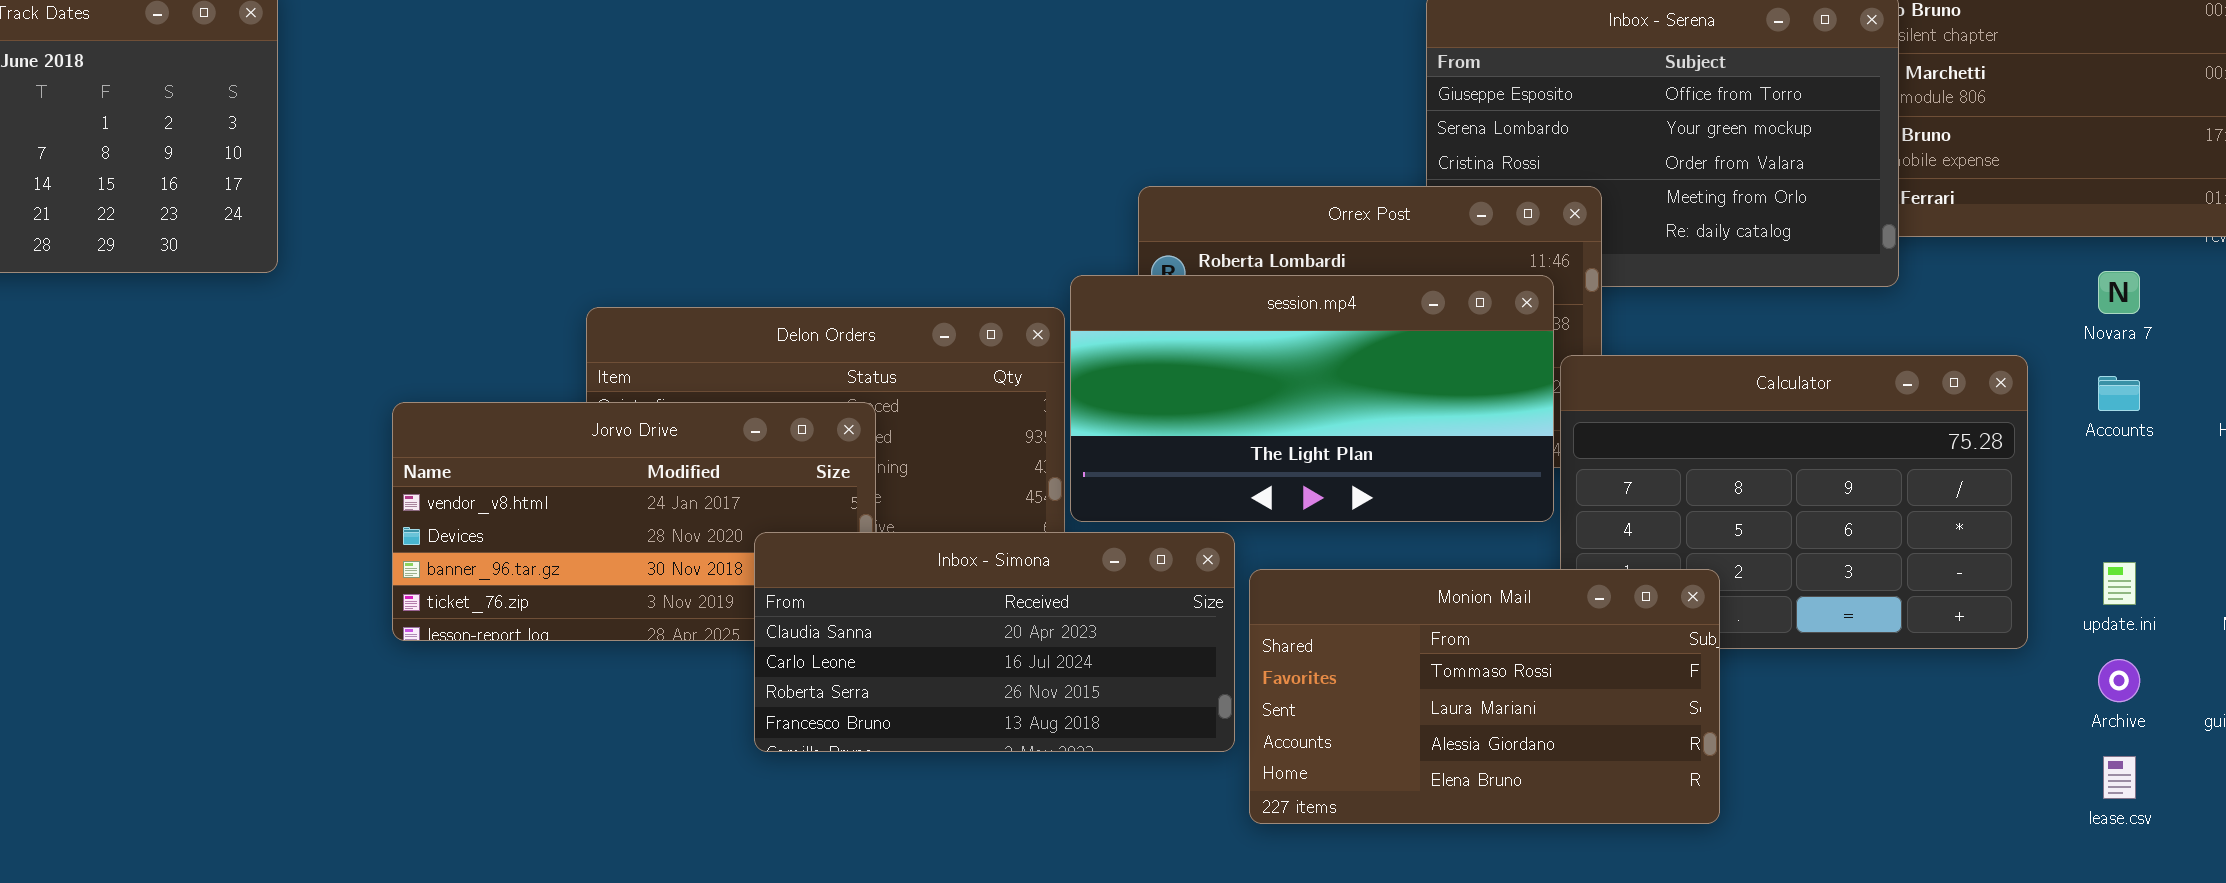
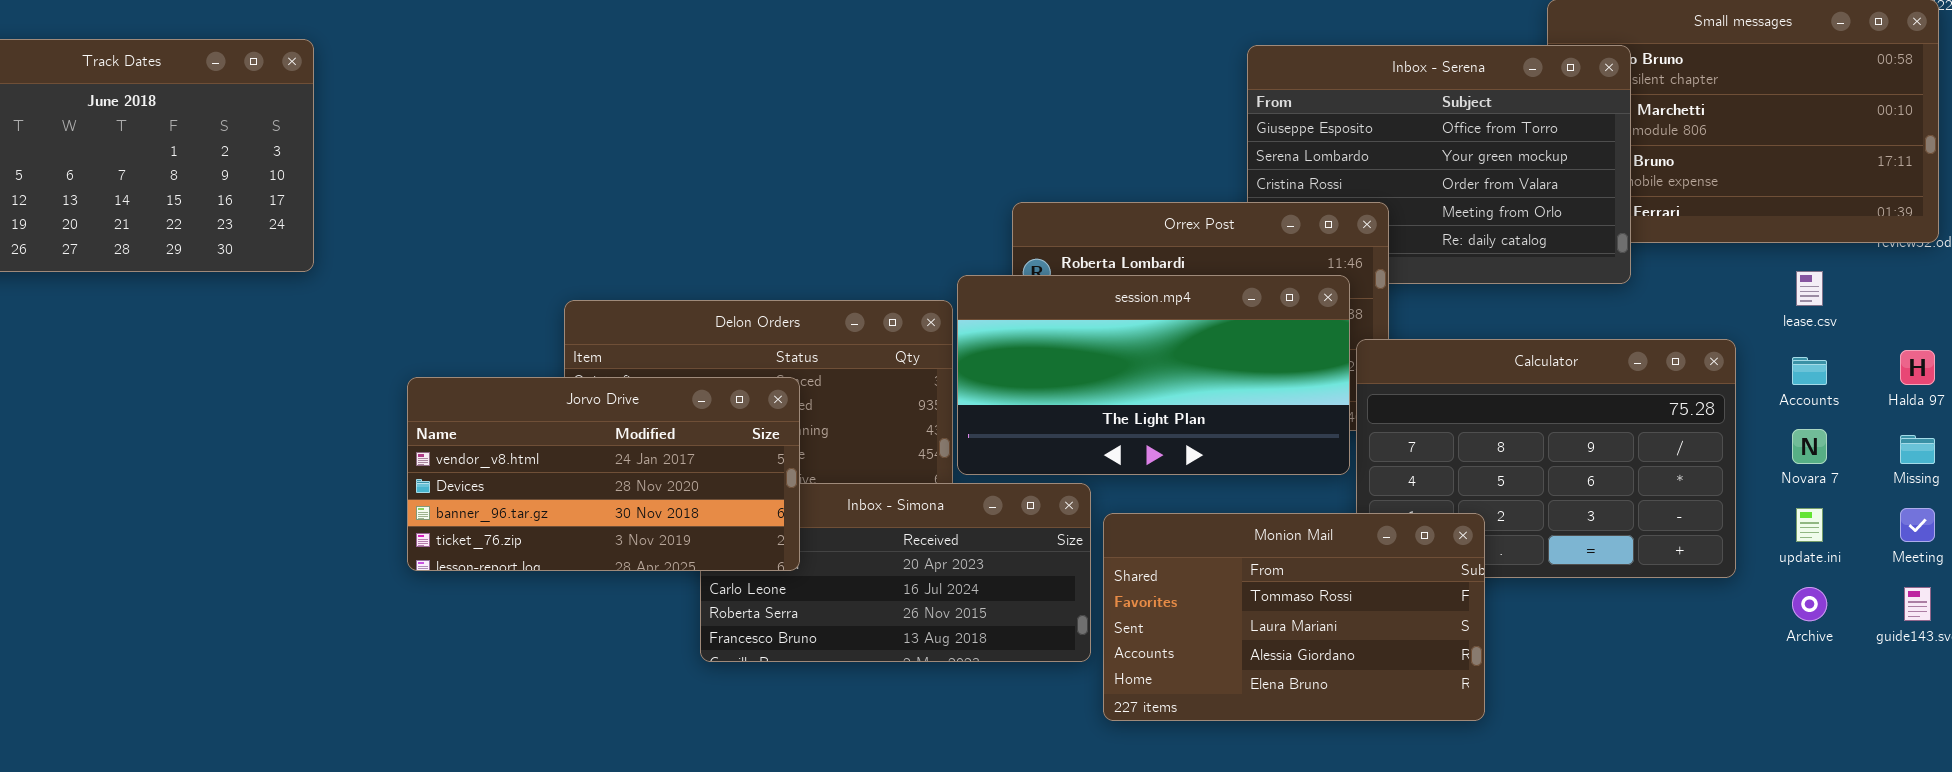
Novara 7: [2098,271,2140,314] -> [1792,429,1827,464], moved
Jorvo Drive: [392,402,876,641] -> [407,377,800,571], raised
lease.csv: [2103,756,2136,799] -> [1796,271,1823,306], moved

